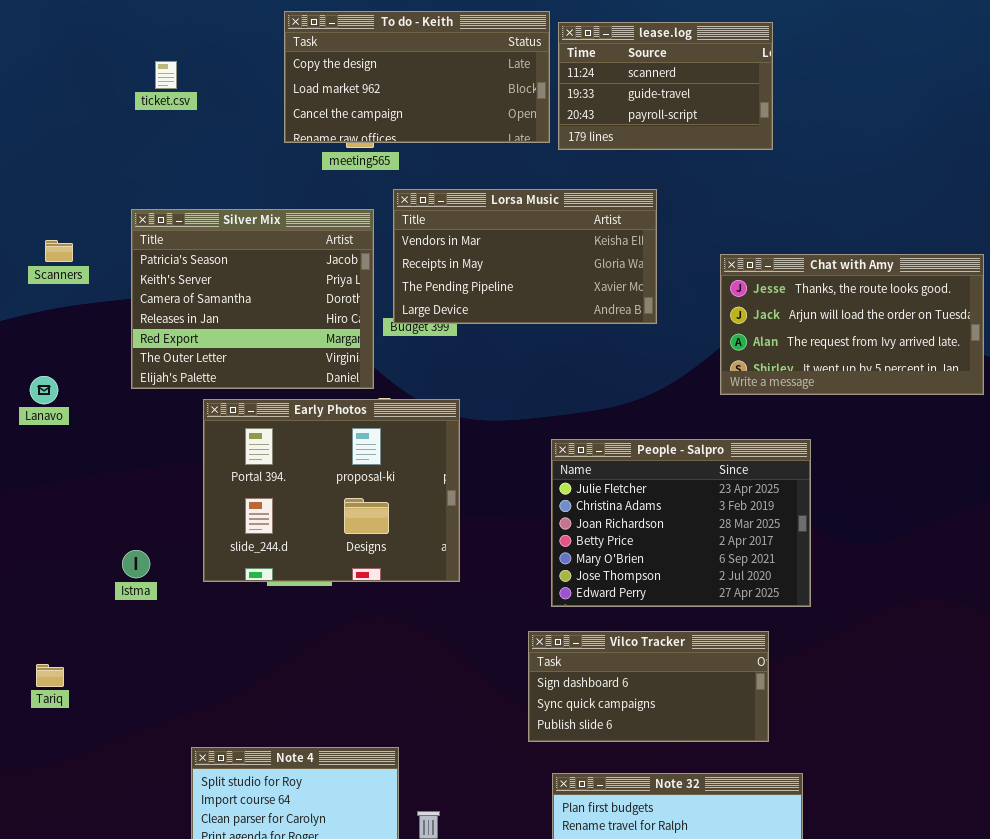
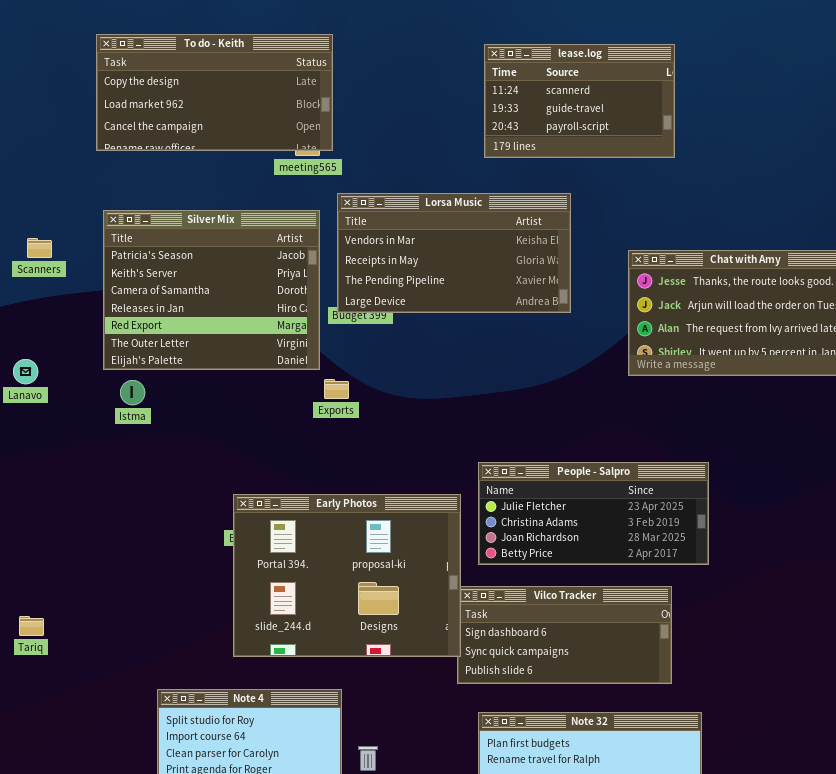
To do - Keith: [284,11,550,143] -> [96,34,333,151], moved
Early Photos: [203,399,460,582] -> [233,494,461,657], moved
People - Salpro: [551,439,811,607] -> [478,462,709,565], resized
Istma: [122,550,150,578] -> [120,380,145,405], moved

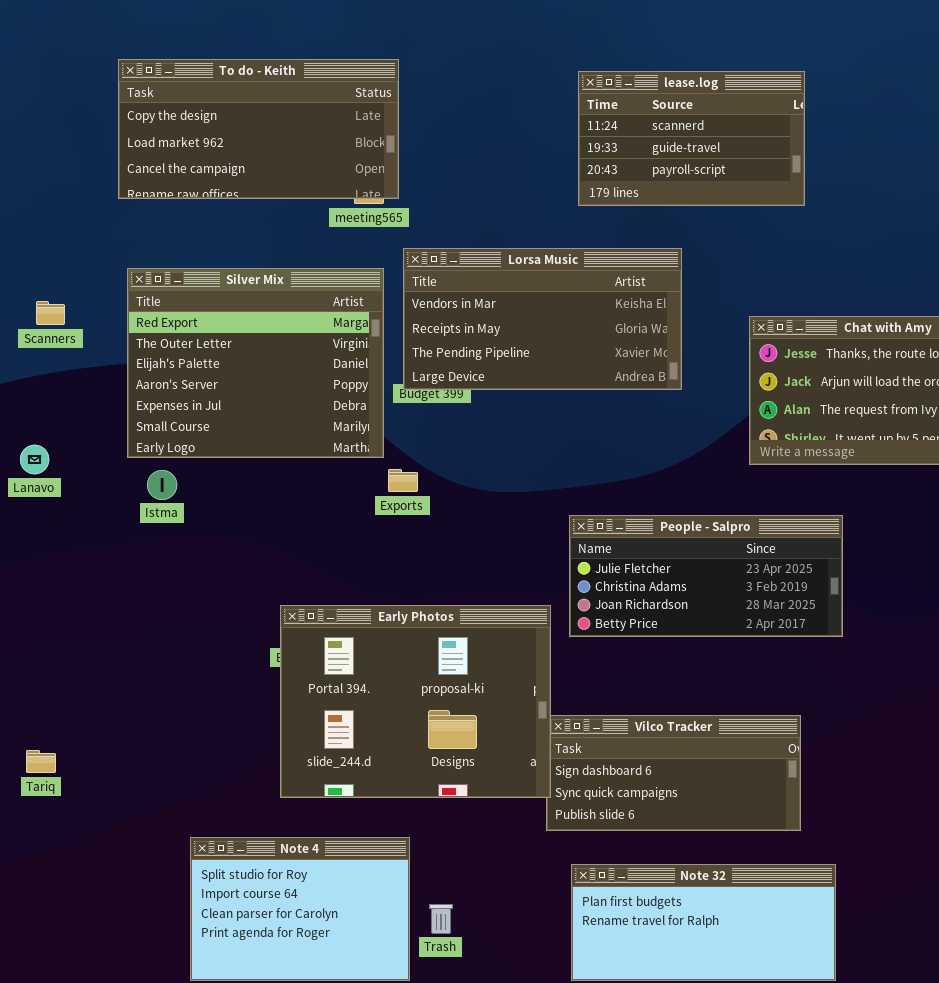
Silver Mix: [103,210,320,370] -> [127,268,384,458], scrolled down 4 rows
People - Salpro: [478,462,709,565] -> [569,515,843,637], moved

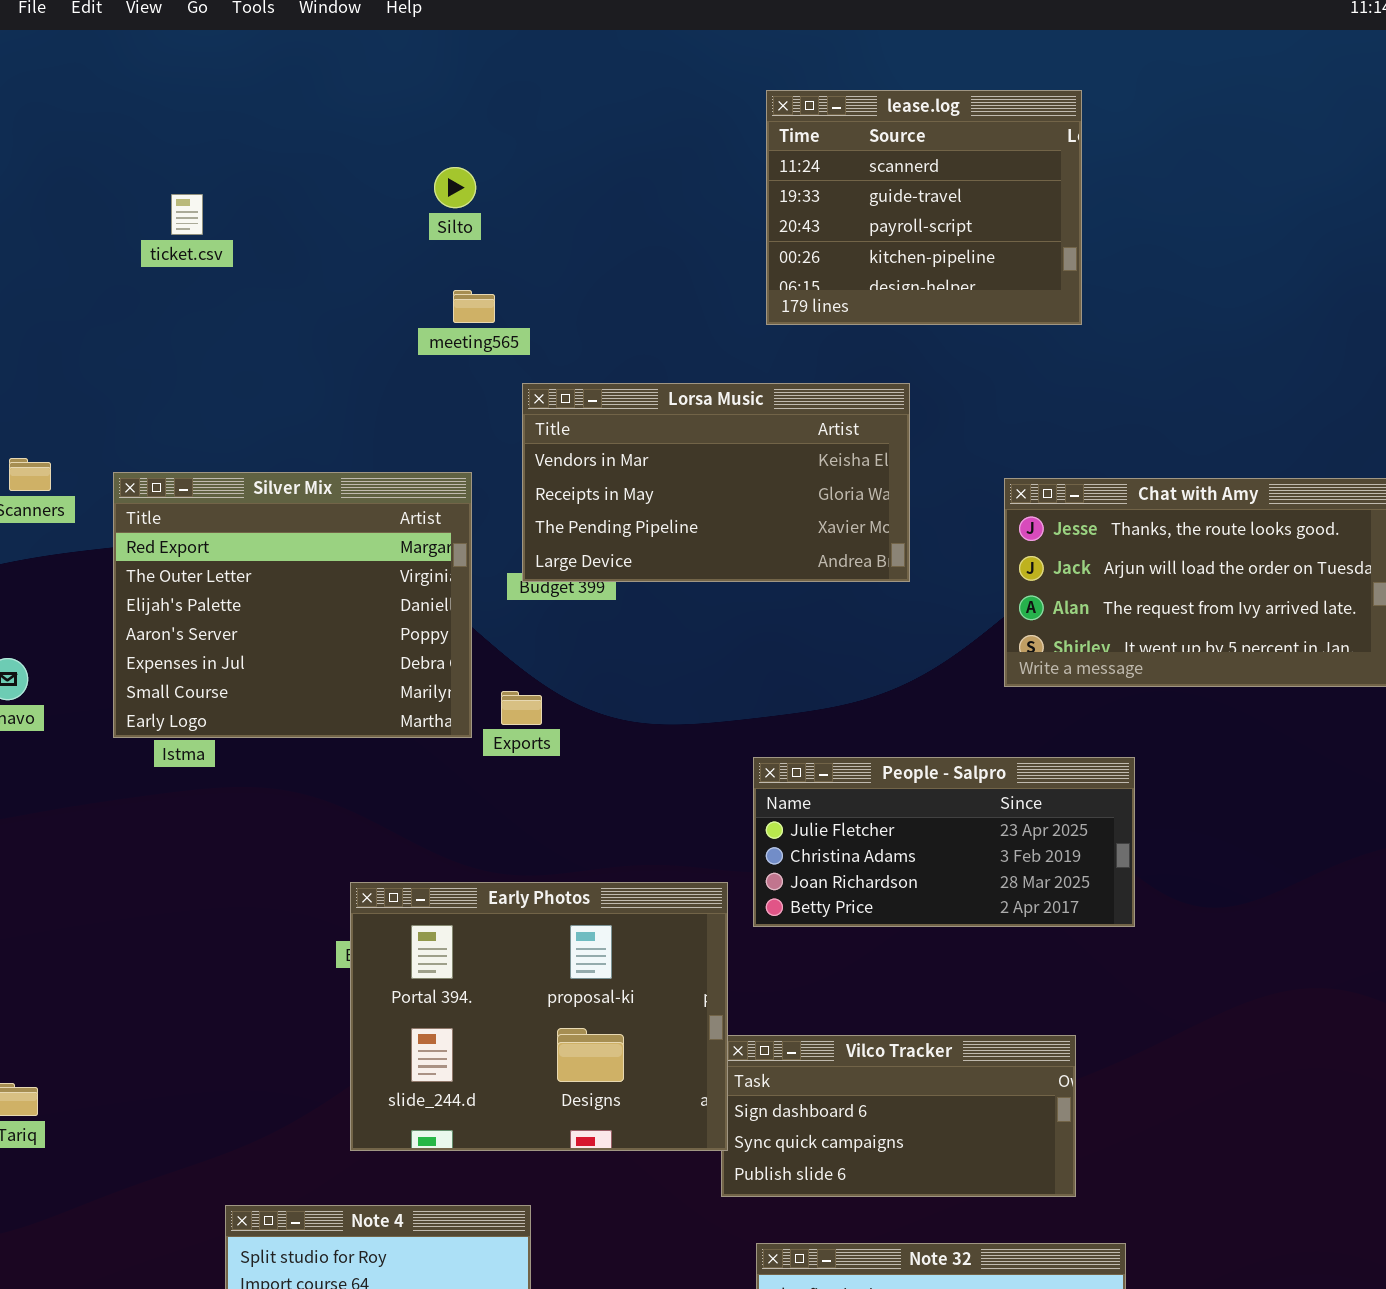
To do - Keith: [118,59,399,199] -> none, closed
lease.log: [578,71,805,206] -> [766,90,1082,325], resized
Silver Mix: [127,268,384,458] -> [113,472,472,738], moved

